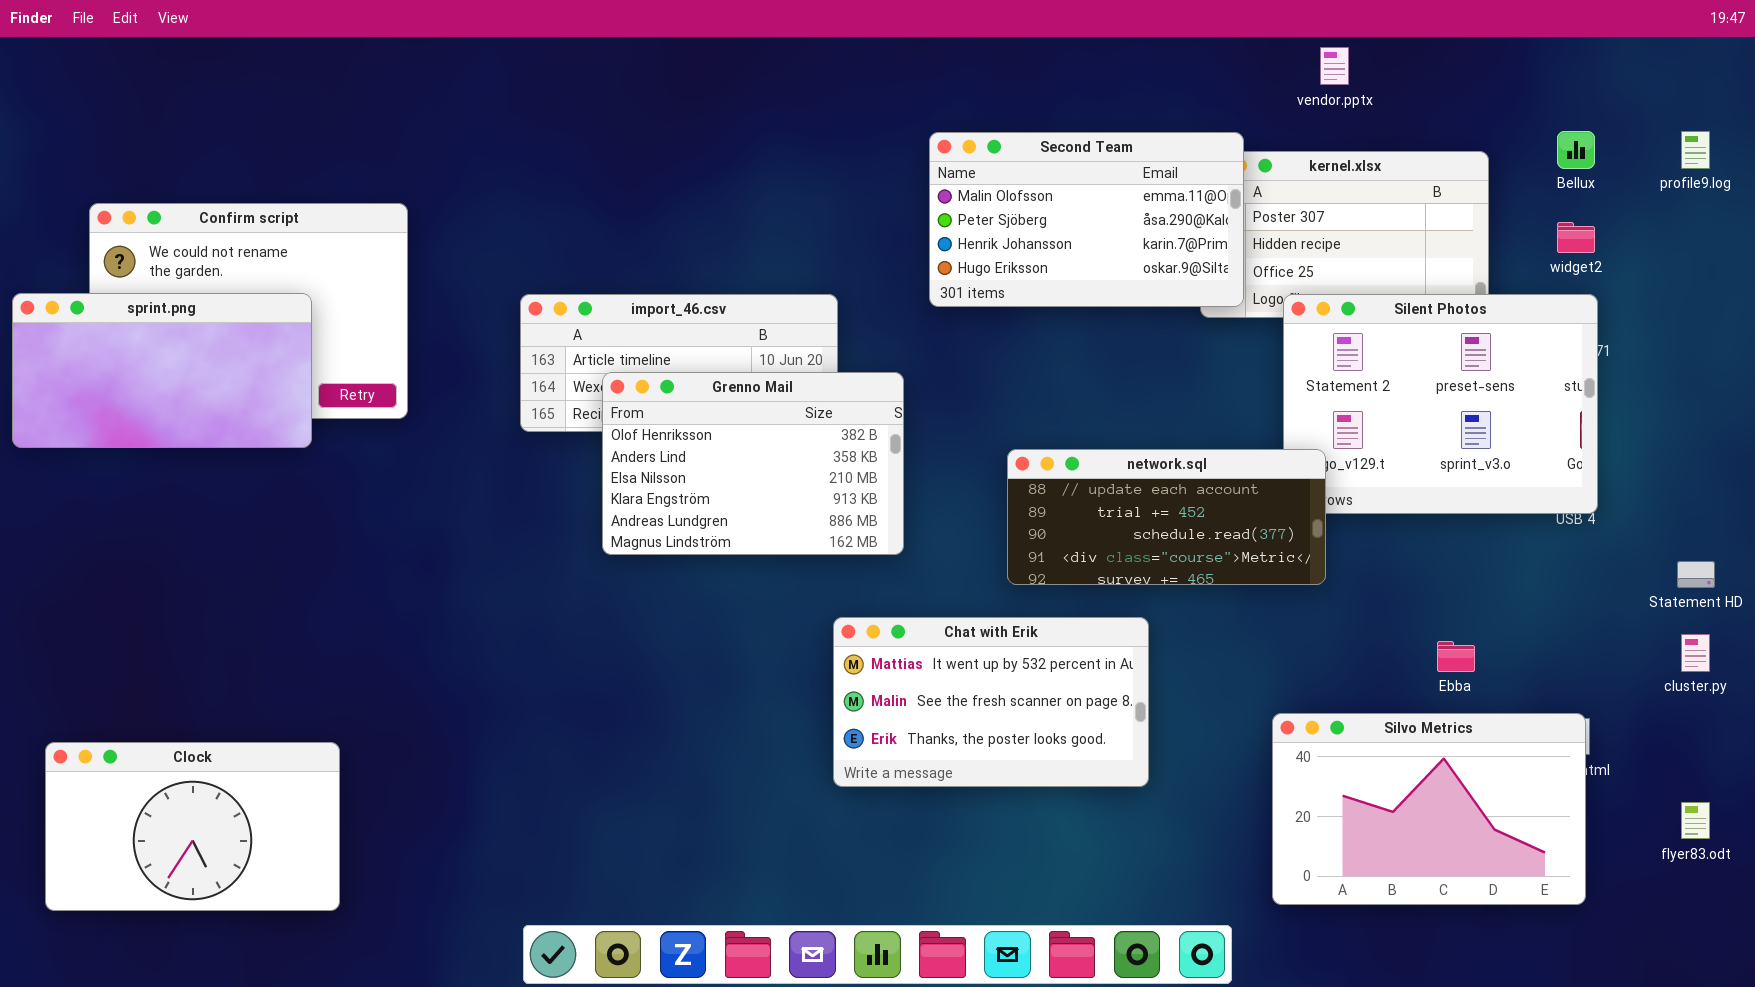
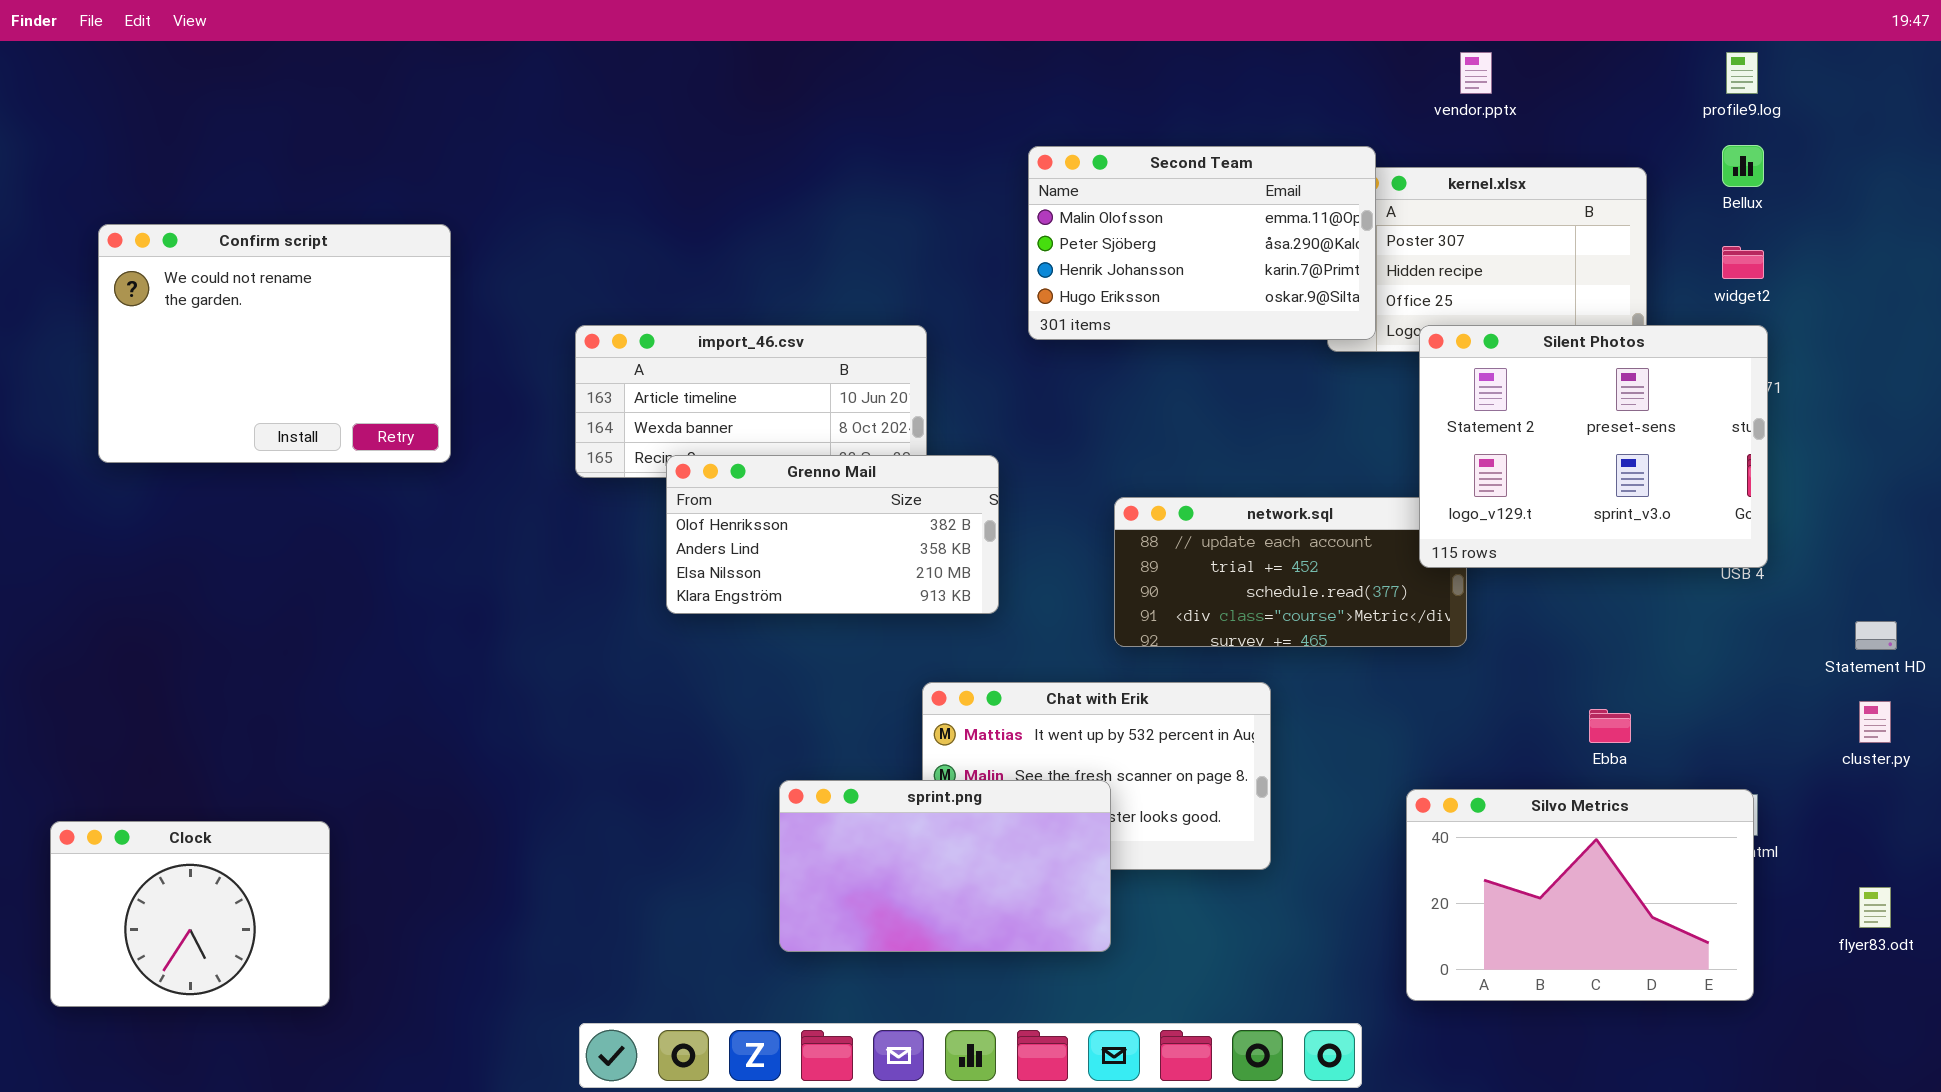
profile9.log: [1681,131,1710,169] -> [1726,52,1758,94], moved
sprint.png: [12,293,312,448] -> [779,780,1111,952], moved
Silent Photos: [1283,294,1598,514] -> [1419,325,1768,568], raised
Grenno Mail: [602,372,904,555] -> [666,455,999,614], resized
Clock: [45,742,340,911] -> [50,821,330,1007], resized

